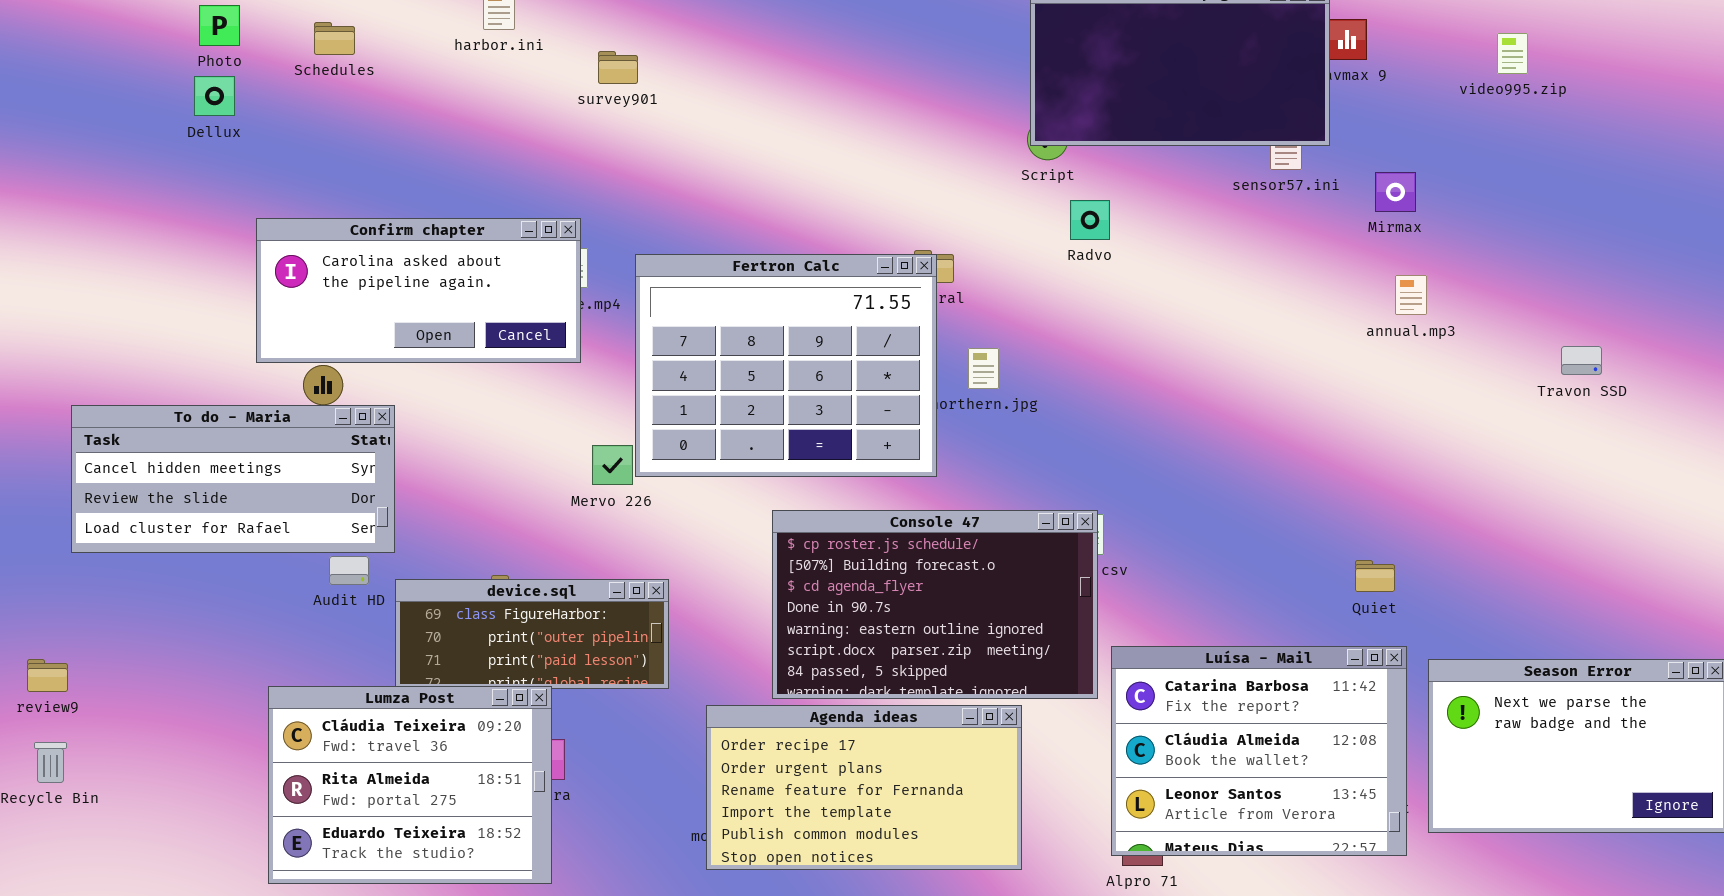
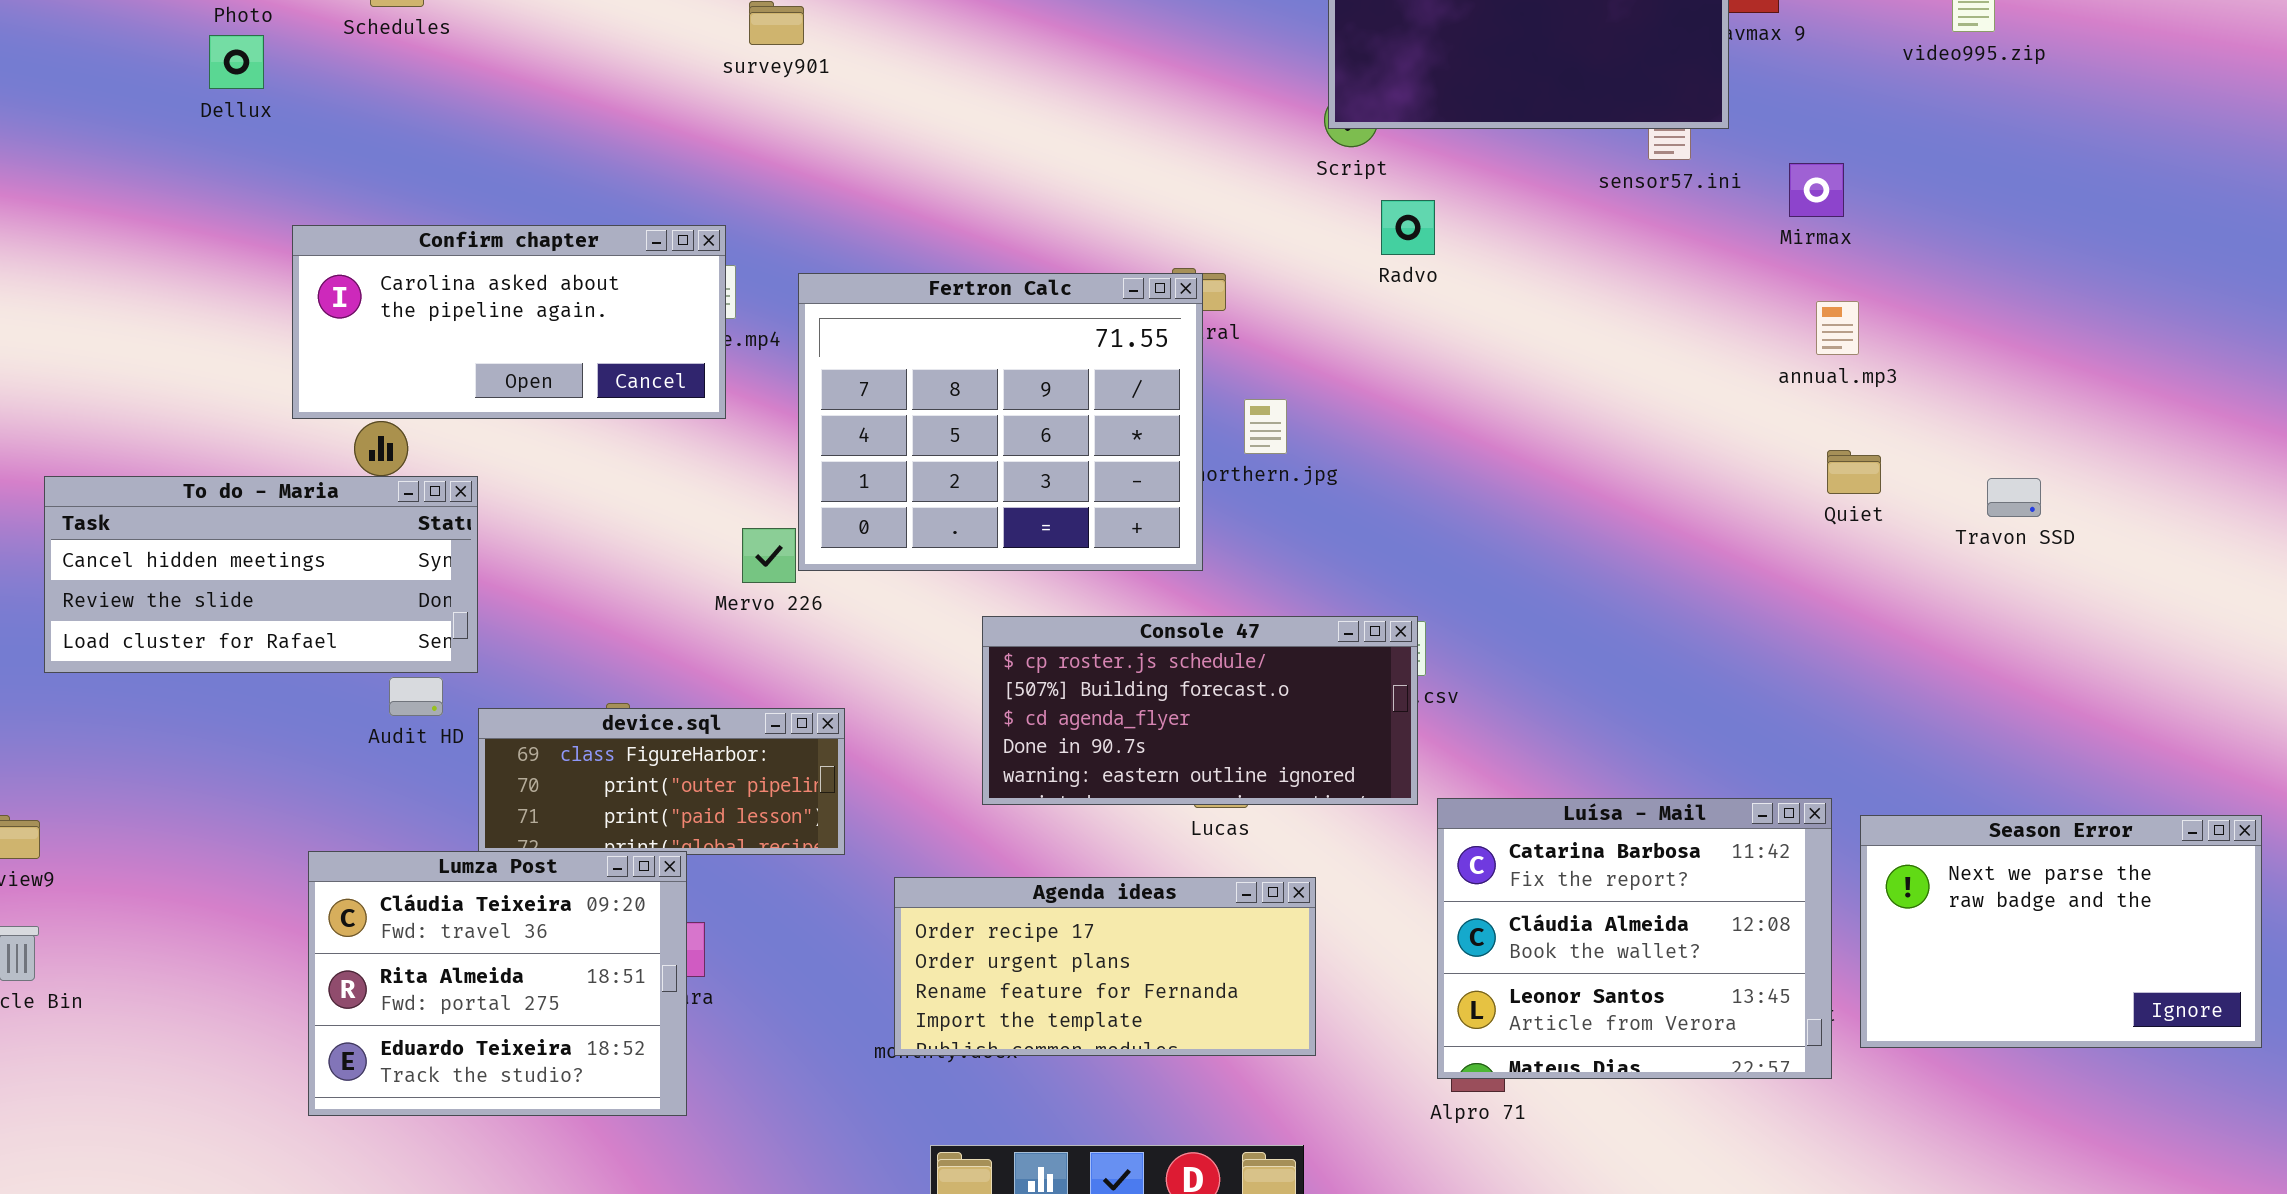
Travon SSD: [1561,346,1602,375] -> [1987,478,2041,517], moved
Console 47: [772,510,1098,699] -> [982,616,1418,805], resized
Quiet: [1355,560,1395,592] -> [1827,450,1881,494], moved
Agenda ideas: [706,705,1022,870] -> [894,877,1316,1056], resized

